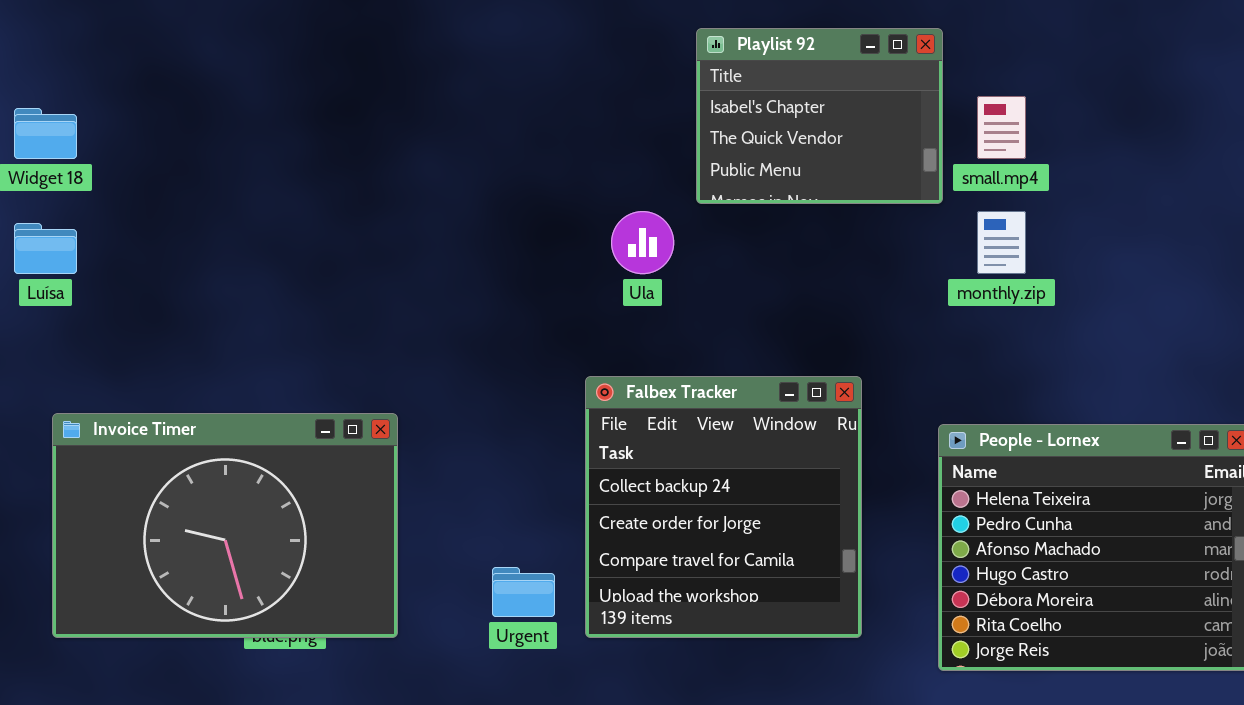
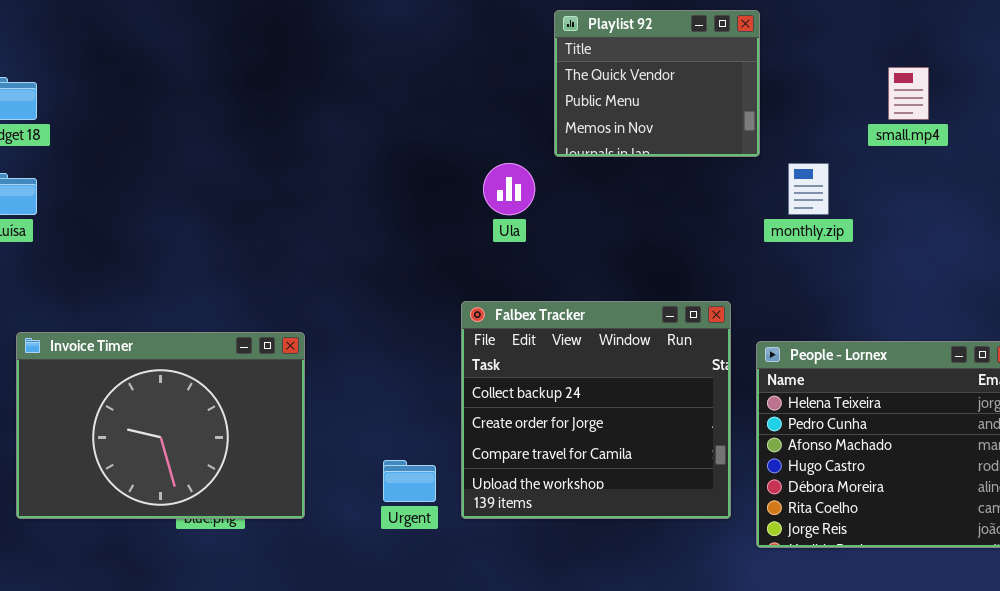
Playlist 92: [696,28,943,204] -> [554,10,760,157], scrolled down 1 row
small.mp4: [977,96,1026,159] -> [888,67,929,120], moved
Falbex Tracker: [585,376,862,638] -> [461,301,731,519], resized

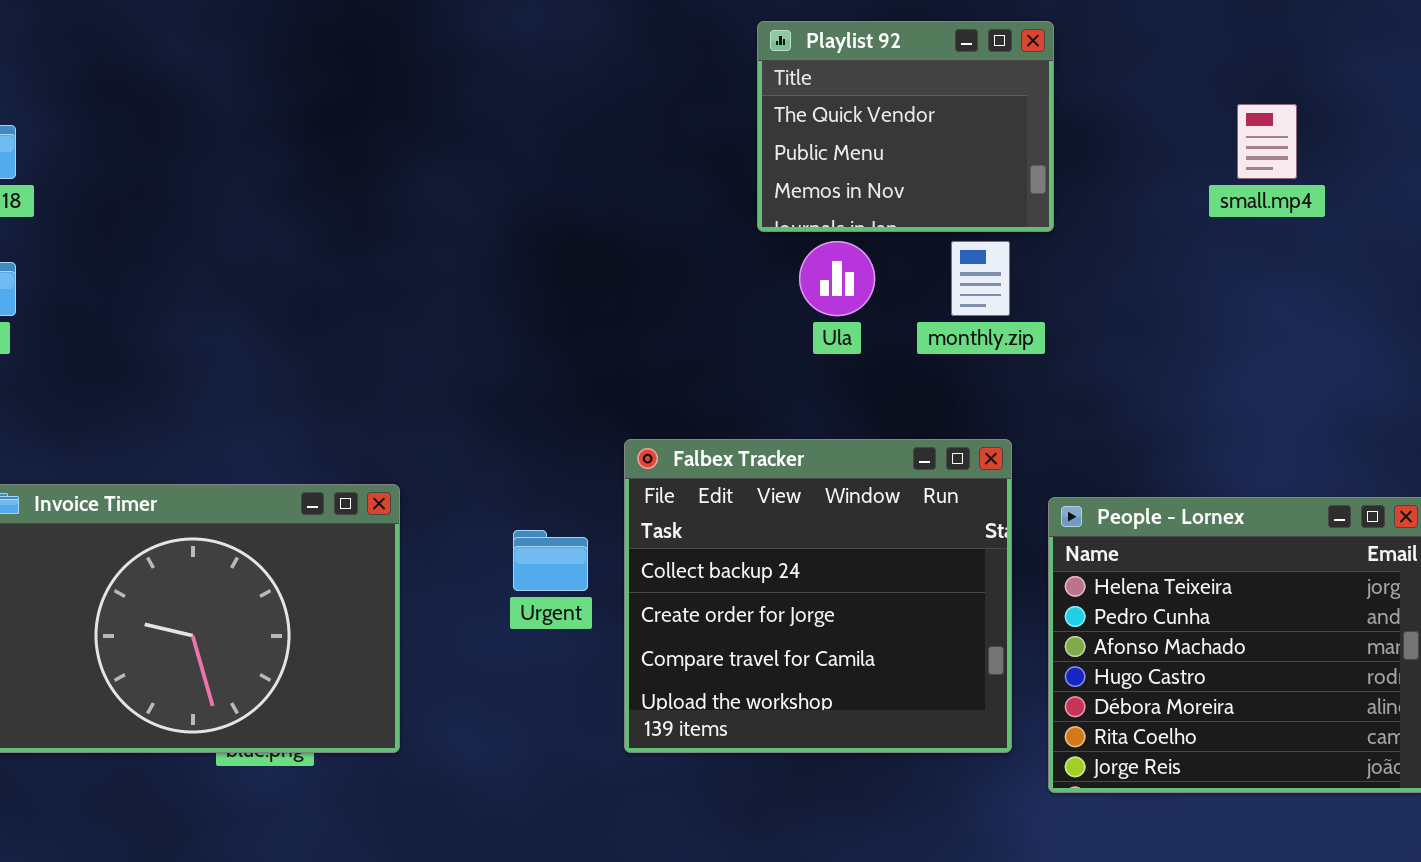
Ula: [483,163,535,215] -> [799,241,875,316], moved
monthly.zip: [788,163,829,215] -> [951,241,1010,316], moved
Urgent: [383,460,436,502] -> [513,530,588,591], moved

